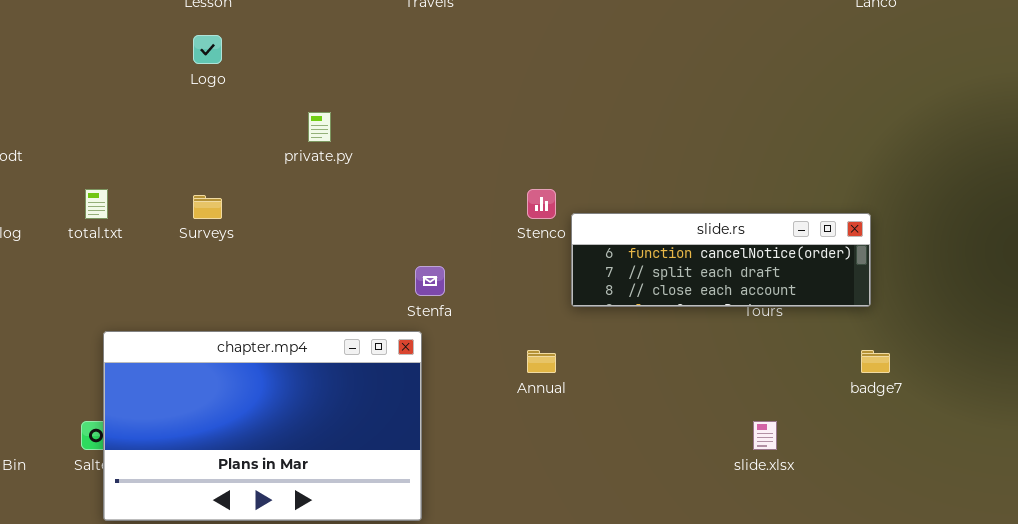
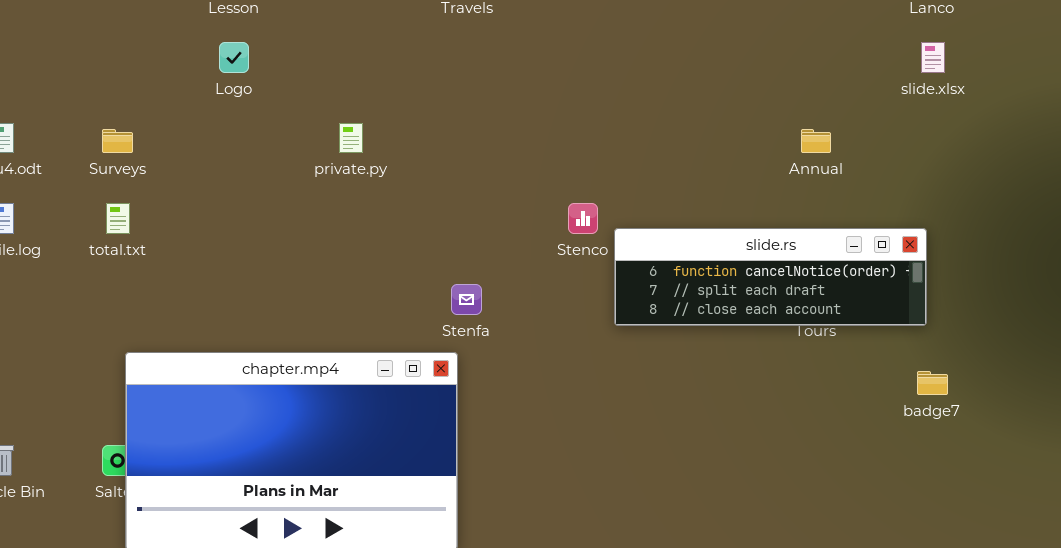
Surveys: [193,195,222,219] -> [102,129,133,153], moved
Annual: [527,350,556,373] -> [801,129,831,153], moved
slide.xlsx: [753,421,777,450] -> [921,42,945,73], moved

